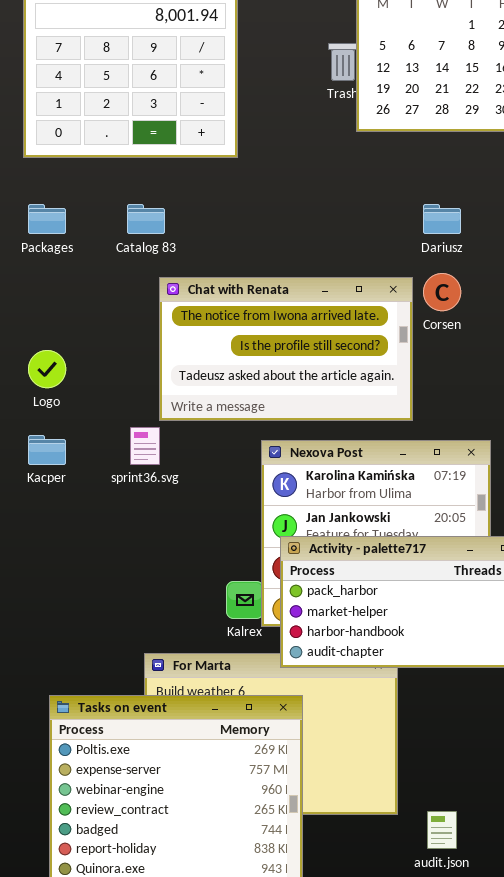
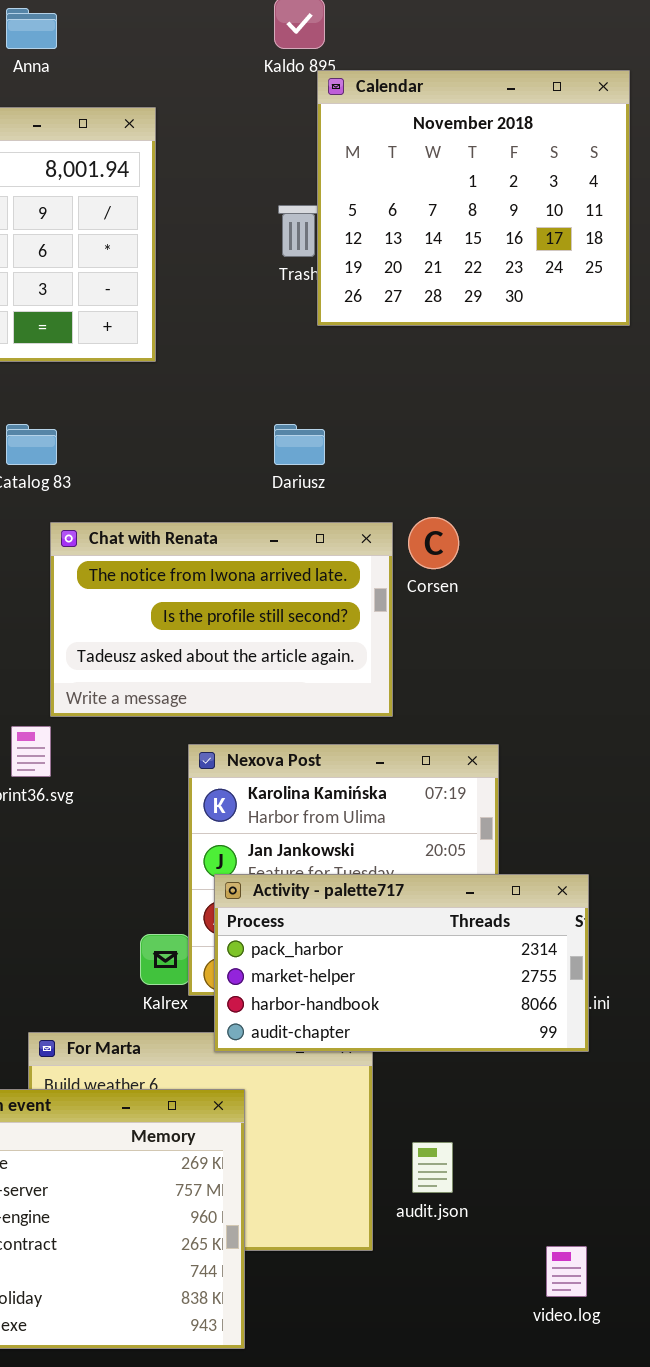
Dariusz: [423,204,461,234] -> [274,424,325,465], moved
audit.json: [427,811,457,849] -> [412,1142,453,1193], moved

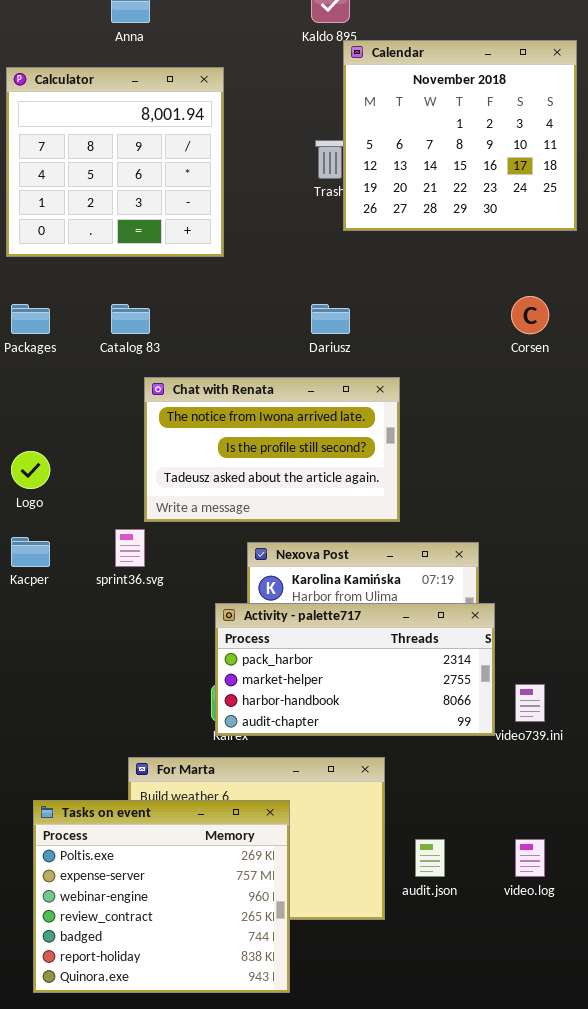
Corsen: [408,517,459,569] -> [511,296,549,334], moved
Activity - palette717: [214,874,589,1052] -> [215,603,495,736], moved
video.log: [546,1246,587,1297] -> [515,839,545,877], moved

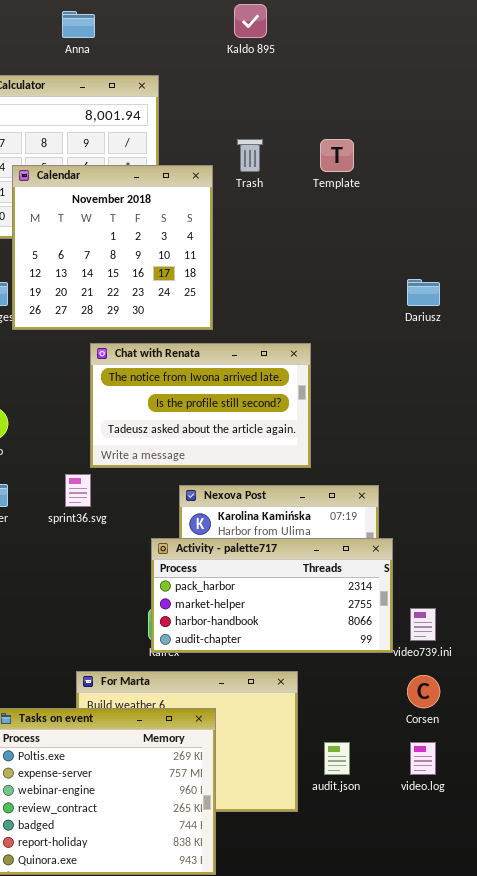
Calendar: [343,40,577,231] -> [12,165,213,330], moved
Corsen: [511,296,549,334] -> [407,675,440,708], moved
Dariusz: [311,304,350,334] -> [407,279,440,306], moved

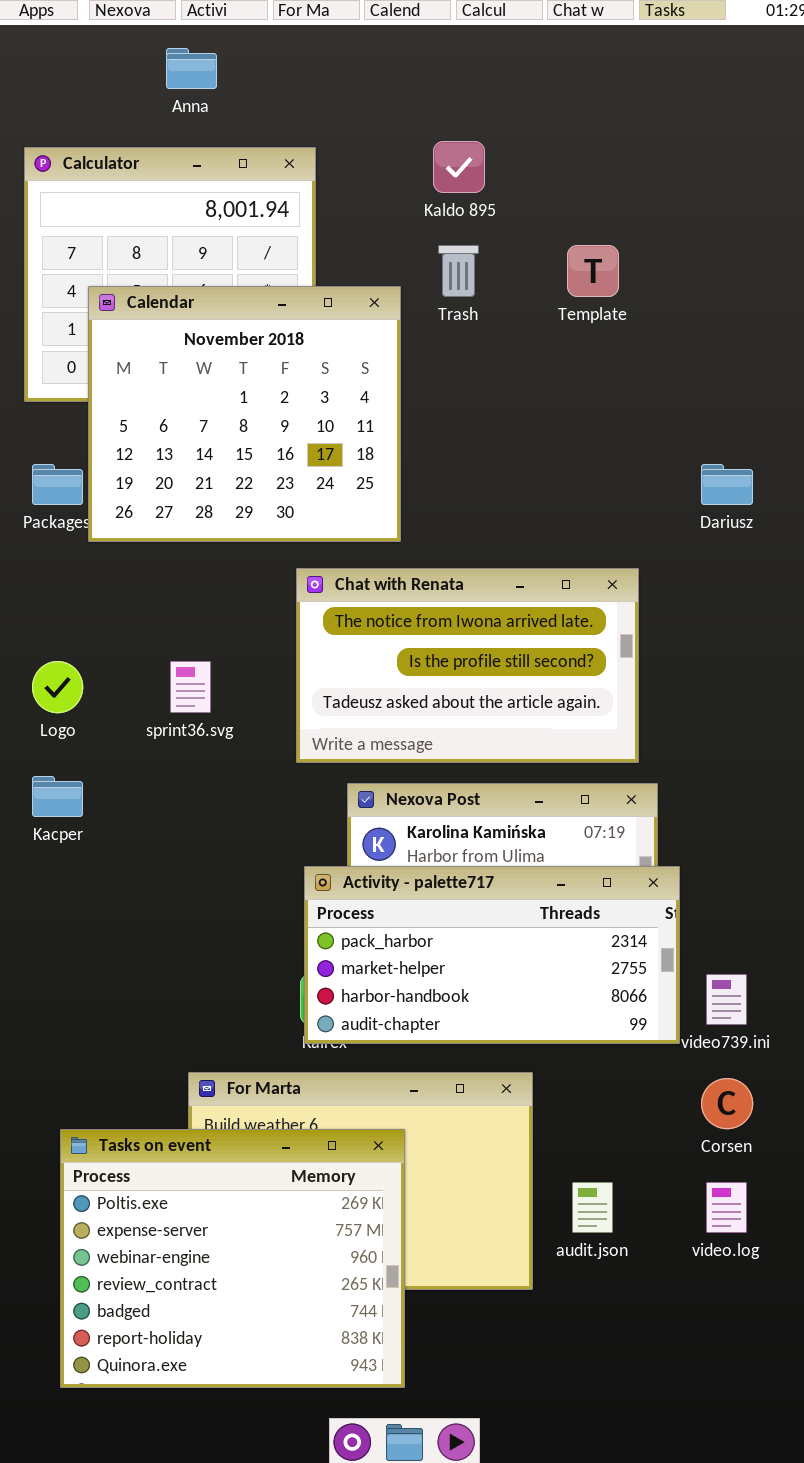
Kaldo 895: [234,4,267,38] -> [433,141,485,193], moved
Chat with Renata: [90,343,311,468] -> [296,568,639,763], moved
sprint36.svg: [65,474,91,507] -> [170,661,211,713], moved

